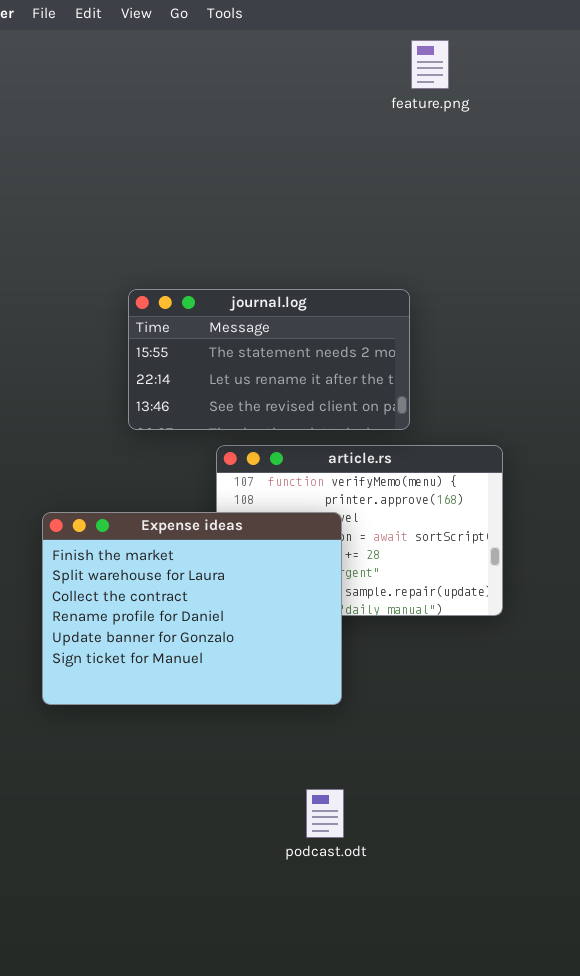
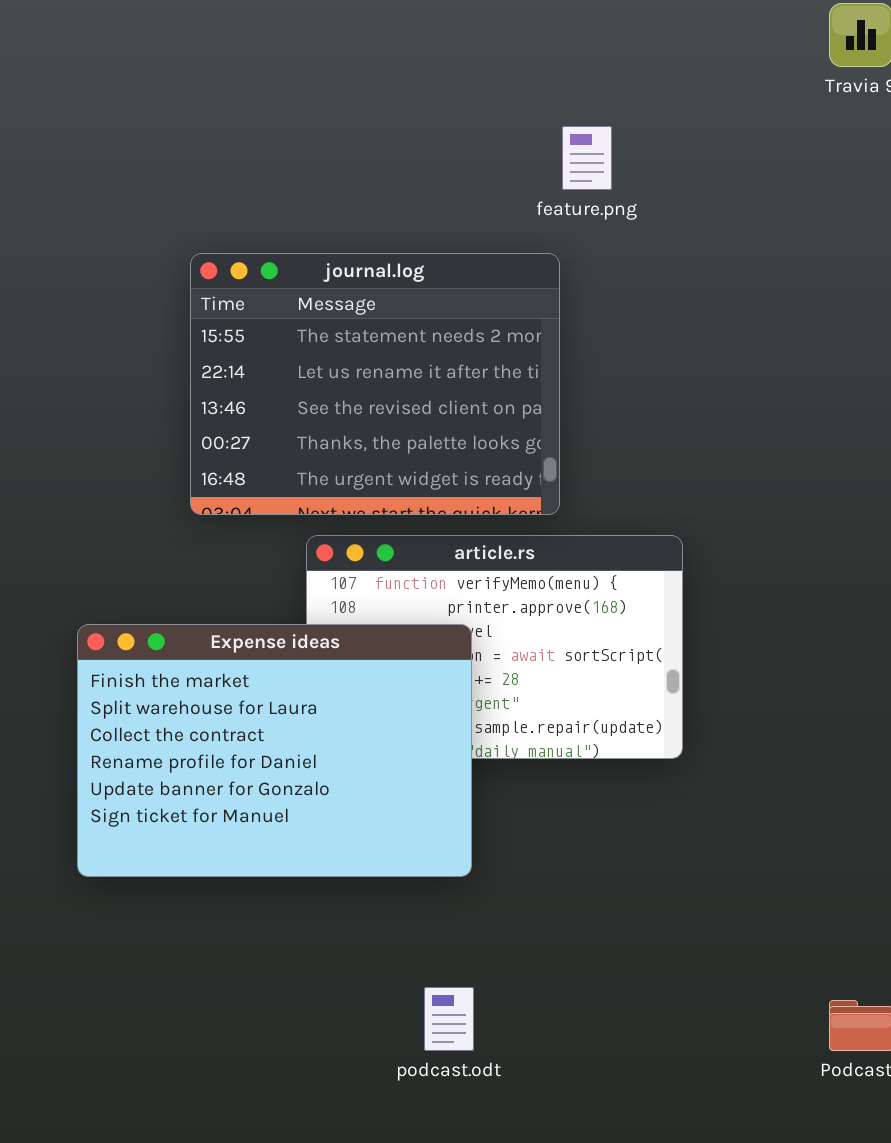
feature.png: [411,40,449,89] -> [562,126,612,190], moved
journal.log: [128,289,410,430] -> [190,253,560,515], resized

